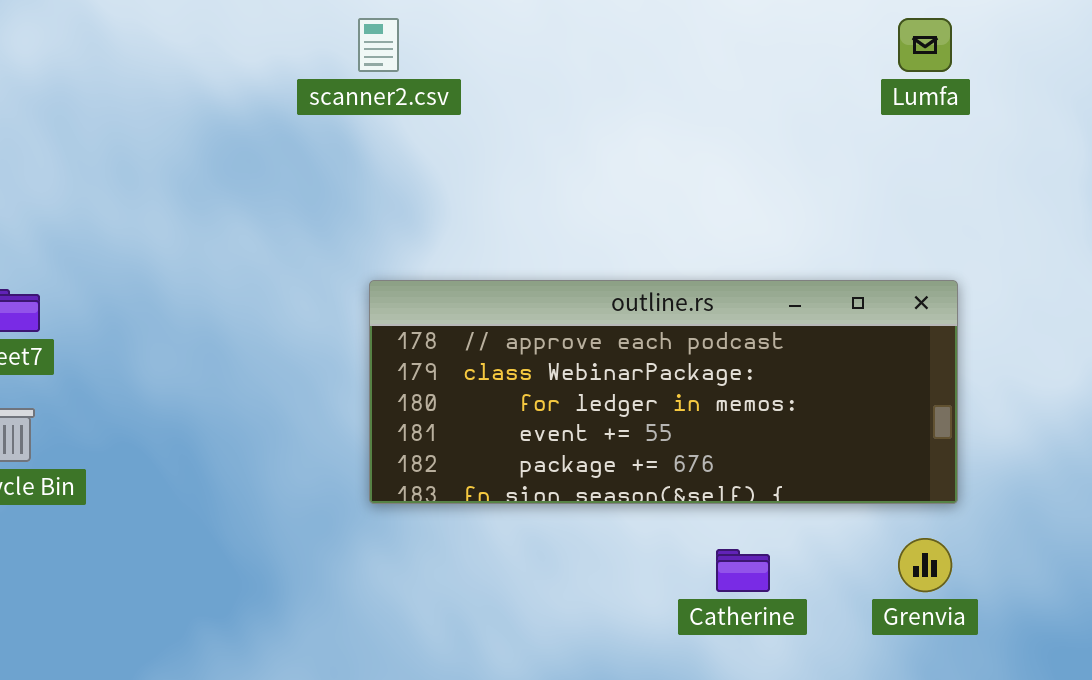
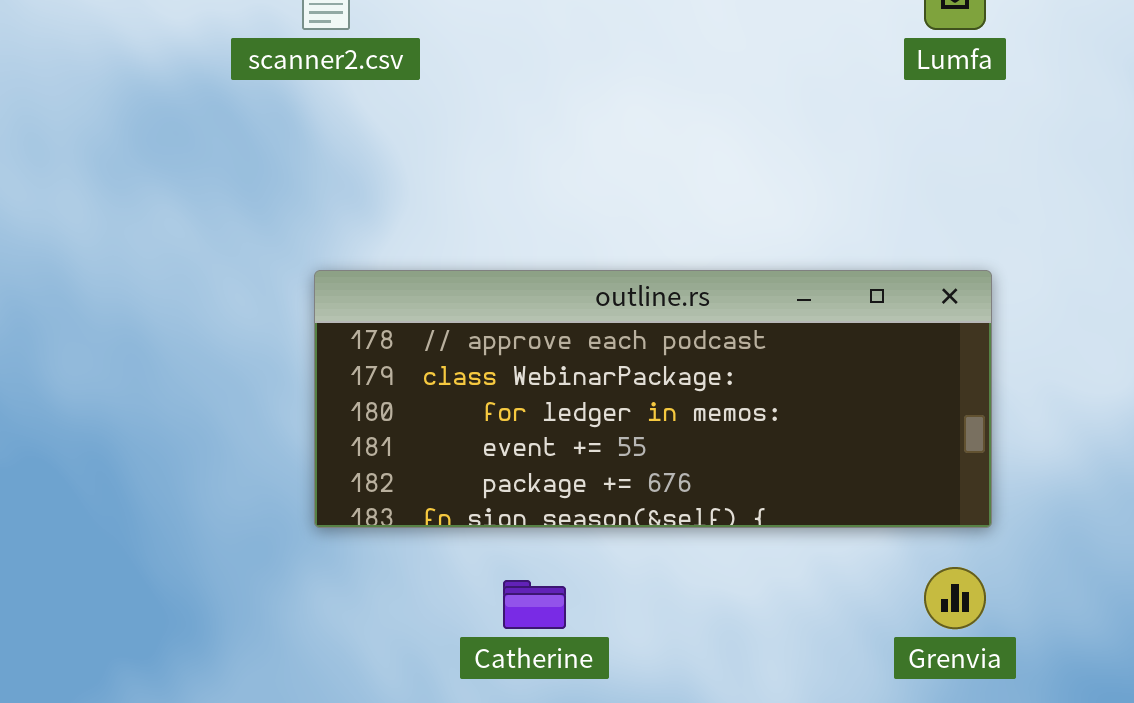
Catherine: [716,549,770,592] -> [503,580,566,629], moved

